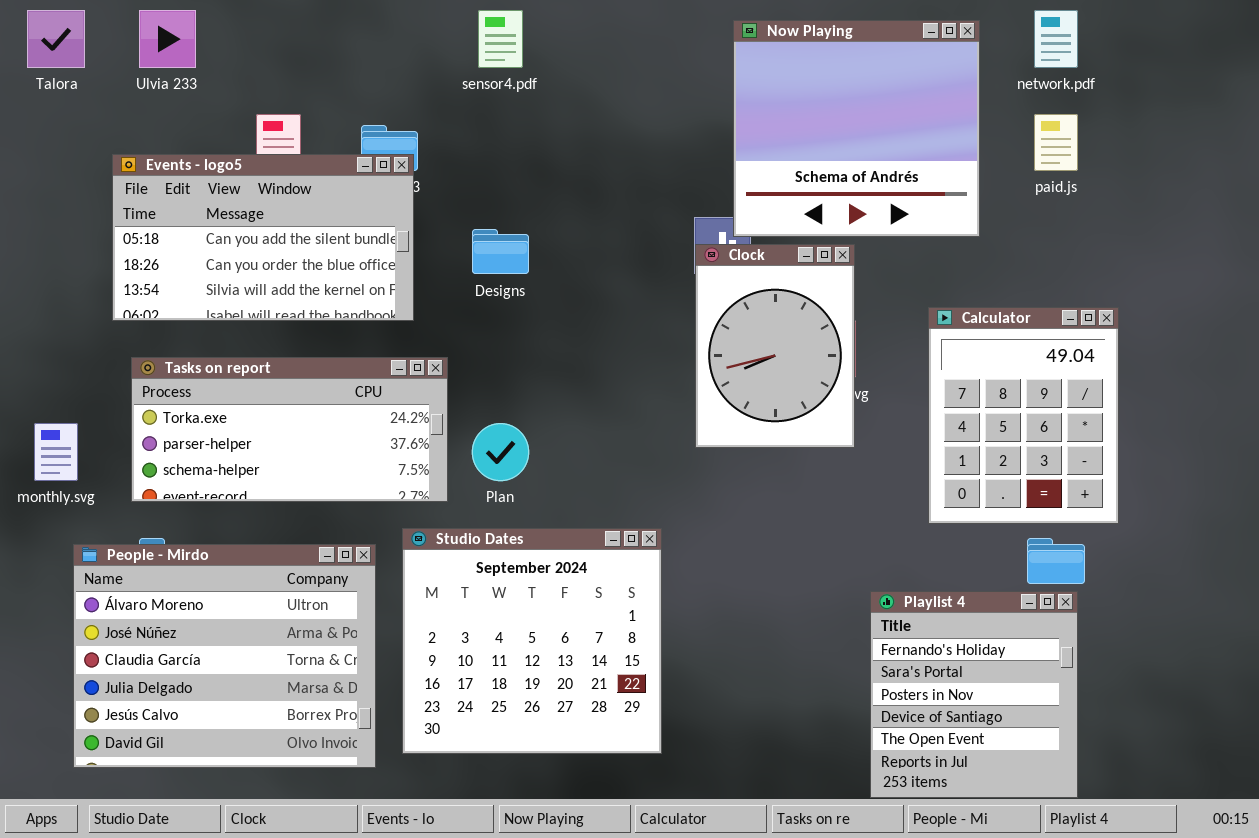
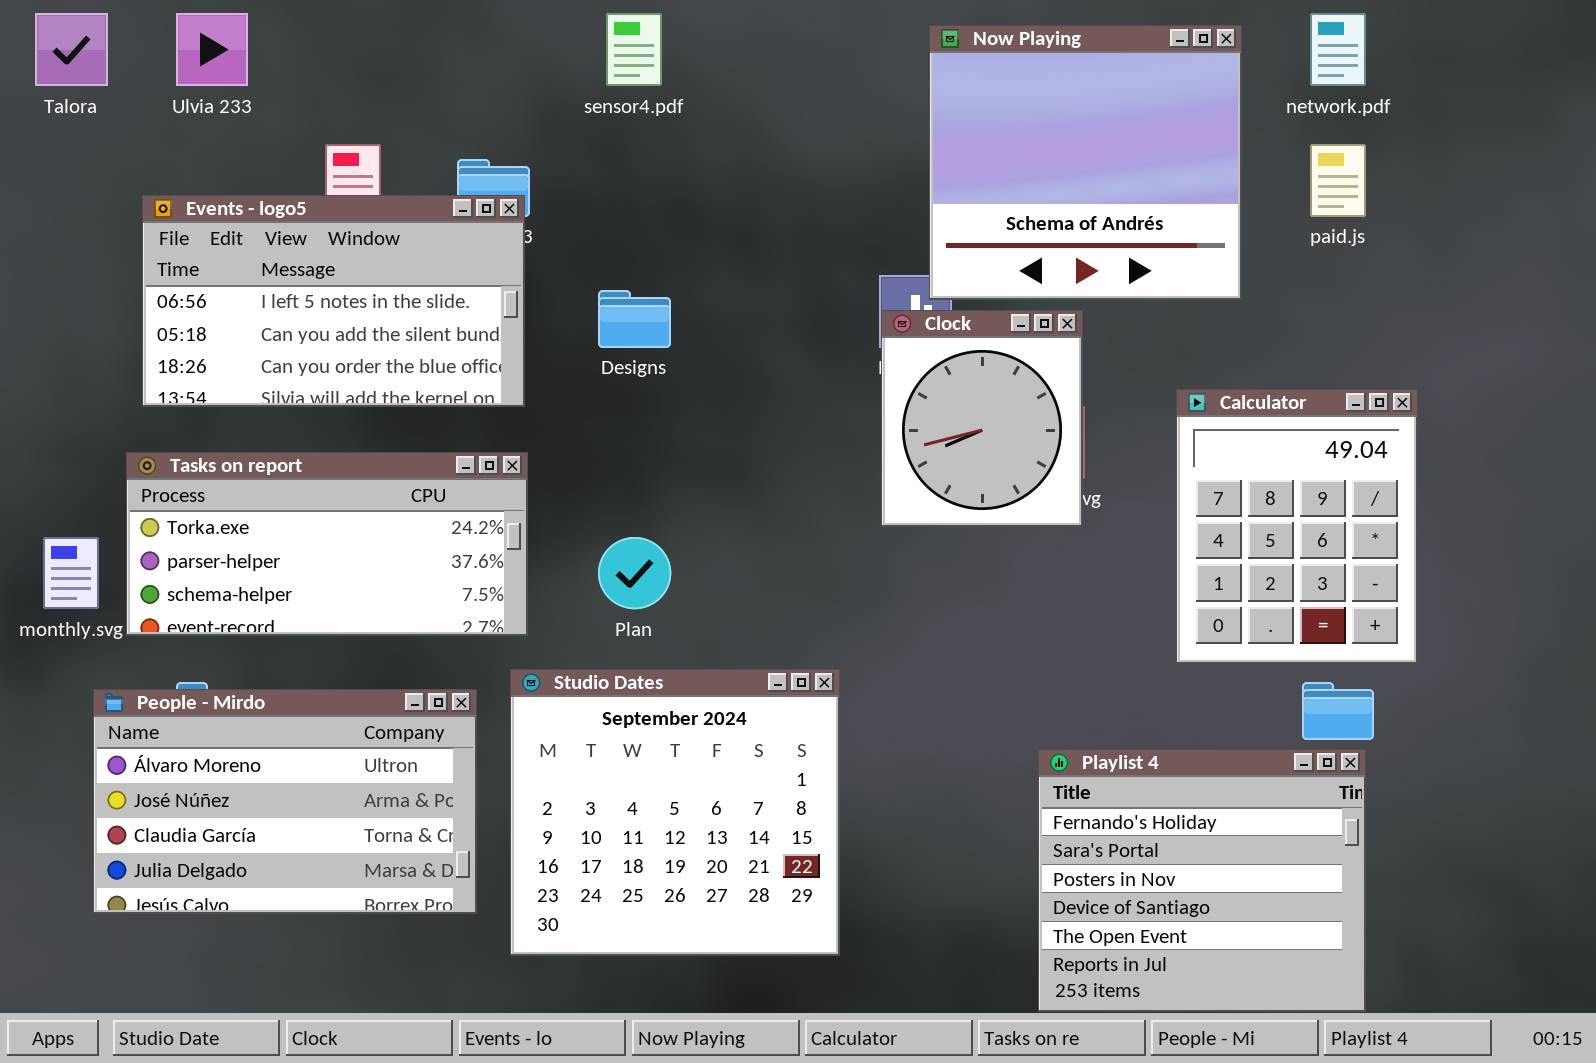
Events - logo5: [112,154,414,321] -> [142,195,525,407], scrolled up 1 row
Clock: [695,244,855,448] -> [881,310,1083,527], resized
Tasks on report: [131,357,448,502] -> [126,452,528,636], moved
People - Mirdo: [73,544,376,768] -> [93,689,477,914], resized
Playlist 4: [870,591,1078,798] -> [1038,749,1366,1012], resized

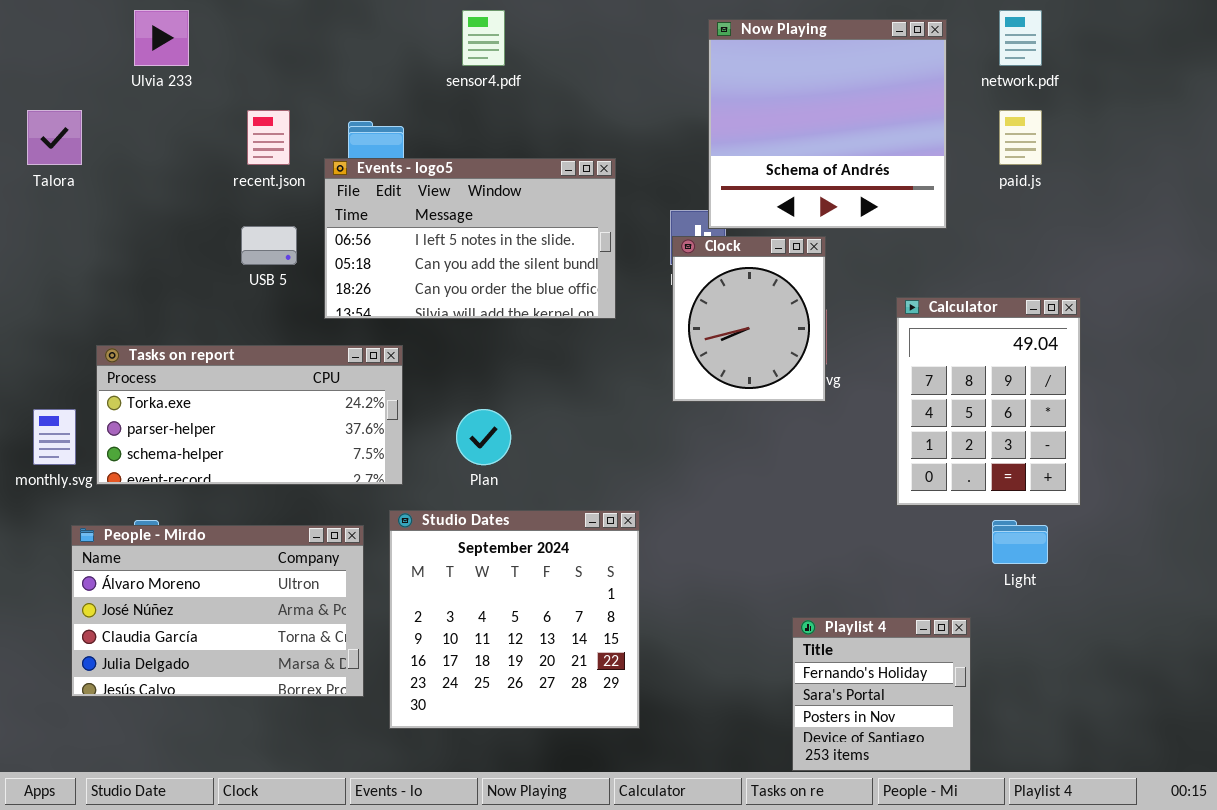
Talora: [35,13,108,86] -> [27,110,82,165], moved
Events - logo5: [142,195,525,407] -> [324,158,616,319], moved
Playlist 4: [1038,749,1366,1012] -> [792,617,971,771], resized

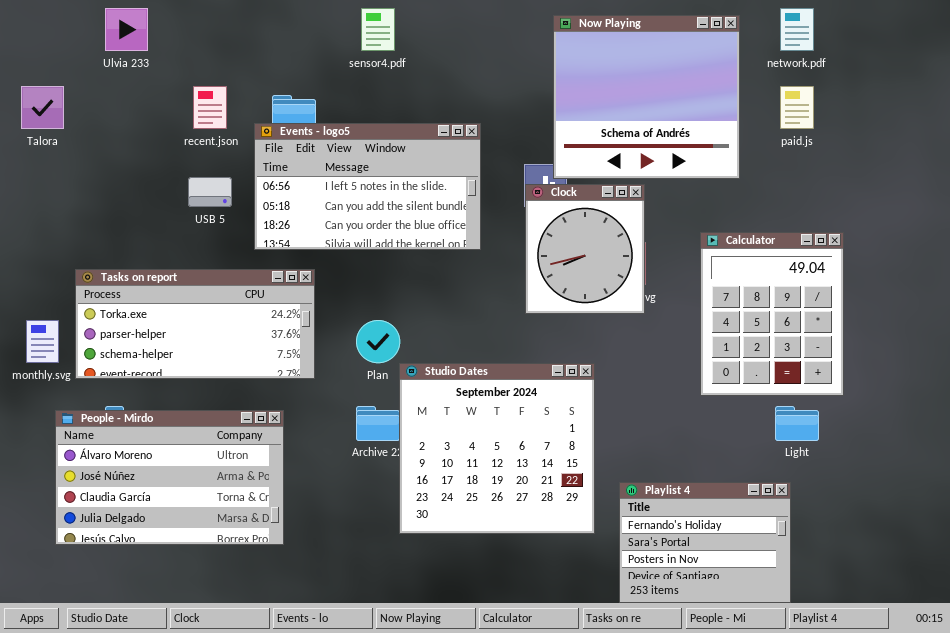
Studio Dates: [389,510,640,729] -> [399,363,595,534], moved
Playlist 4: [792,617,971,771] -> [619,482,791,603], resized

